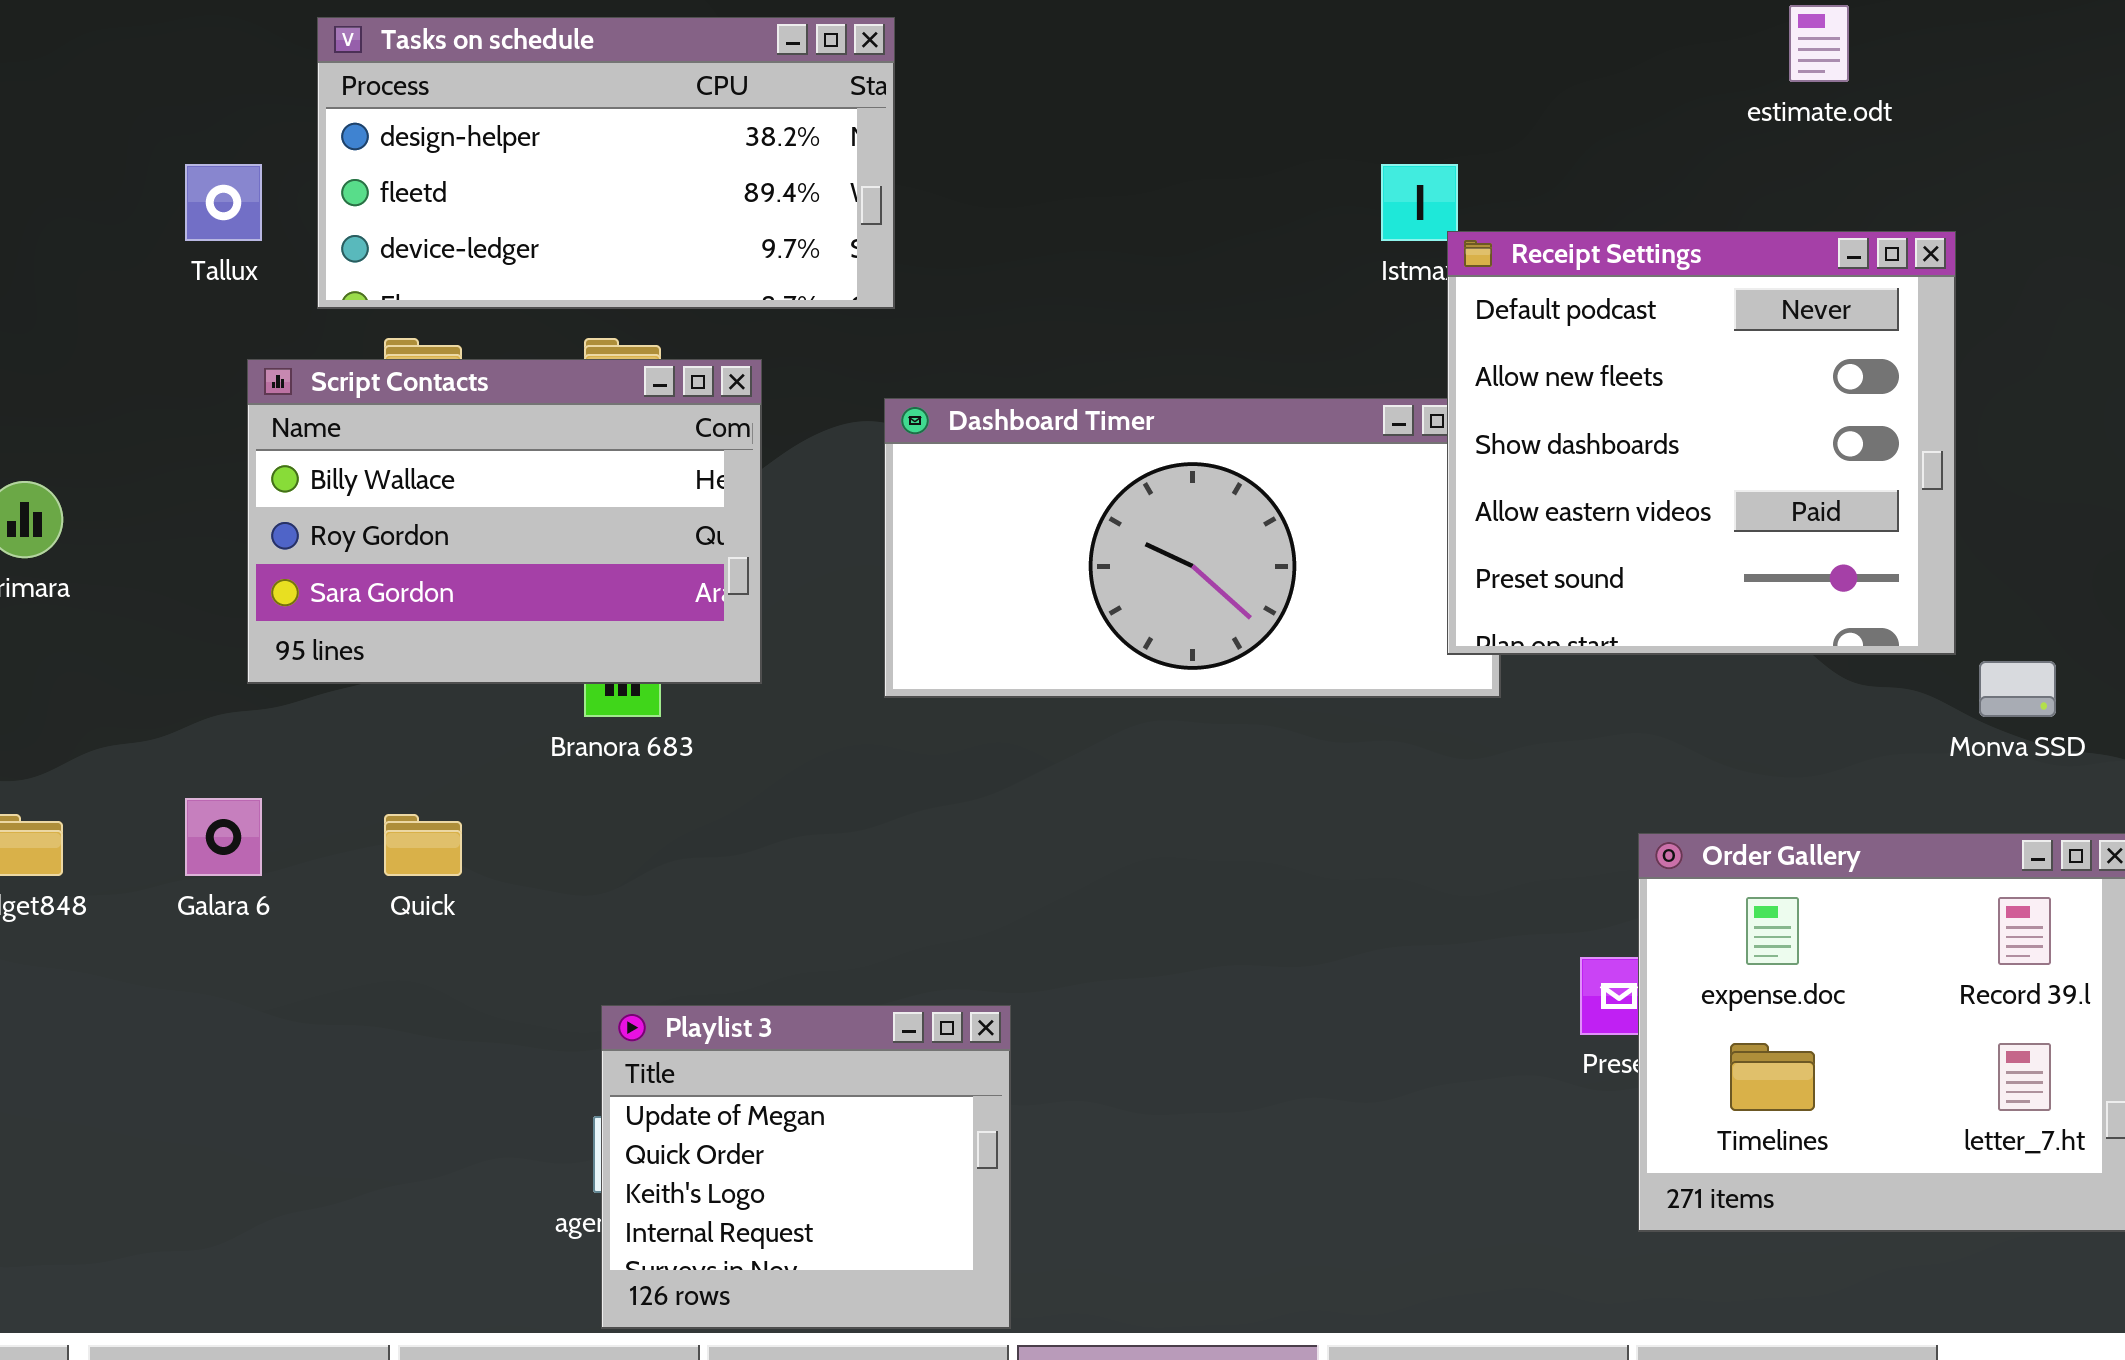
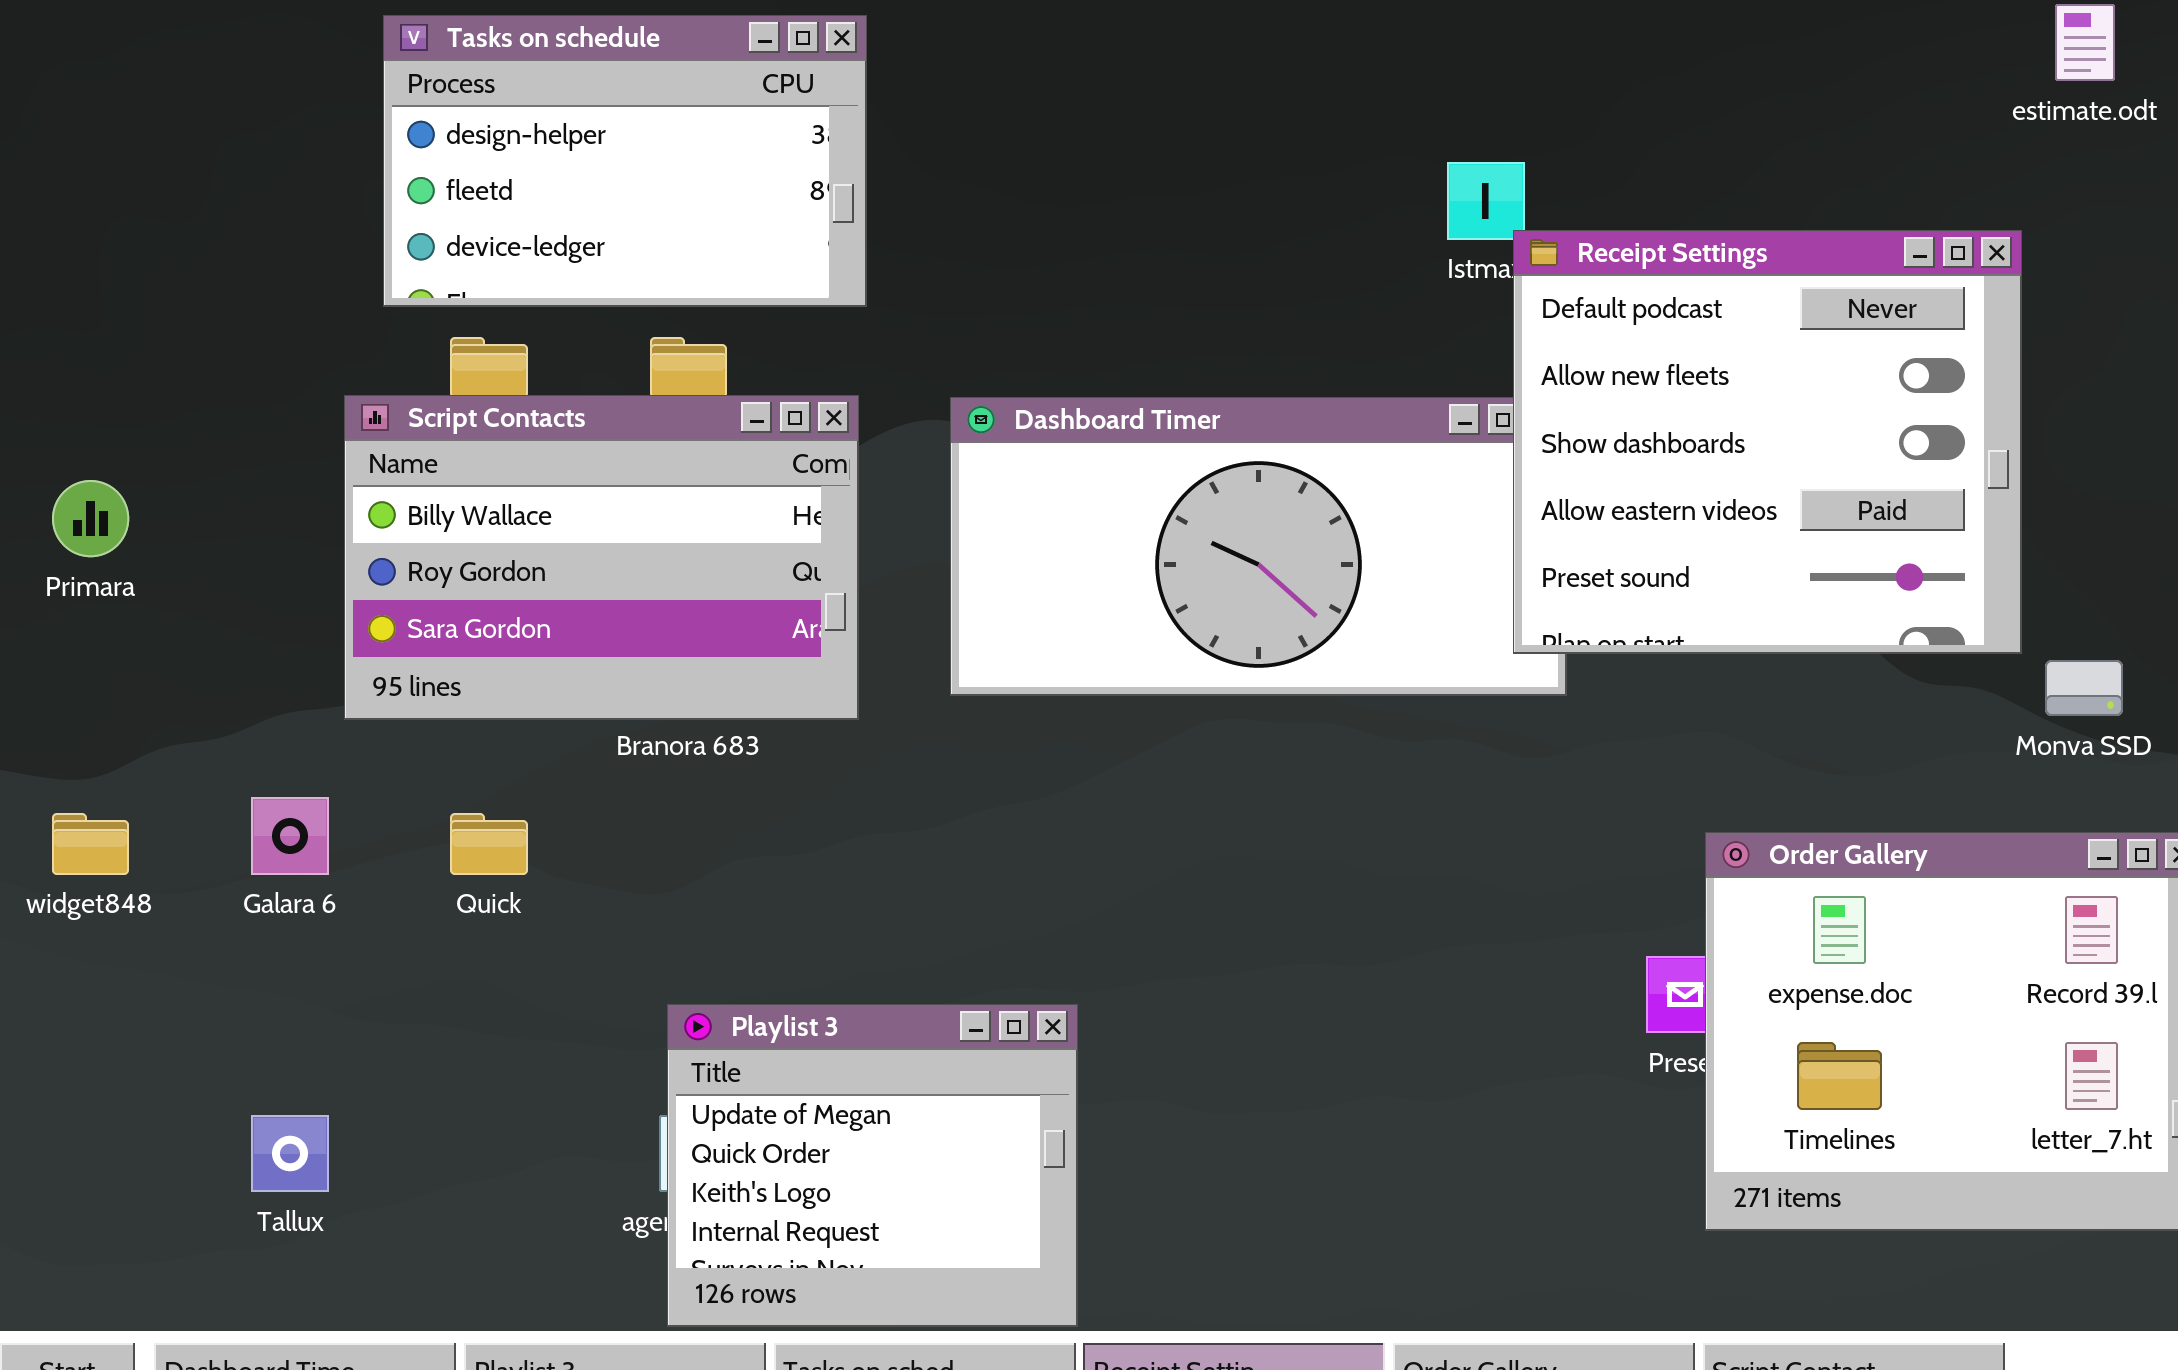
estimate.odt: [1789,5,1849,82] -> [2055,4,2115,81], moved
Tasks on schedule: [317,17,895,309] -> [383,15,867,307], resized
Tallux: [185,164,262,241] -> [251,1115,329,1192], moved
Script Contacts: [247,359,762,684] -> [344,395,859,720], moved

